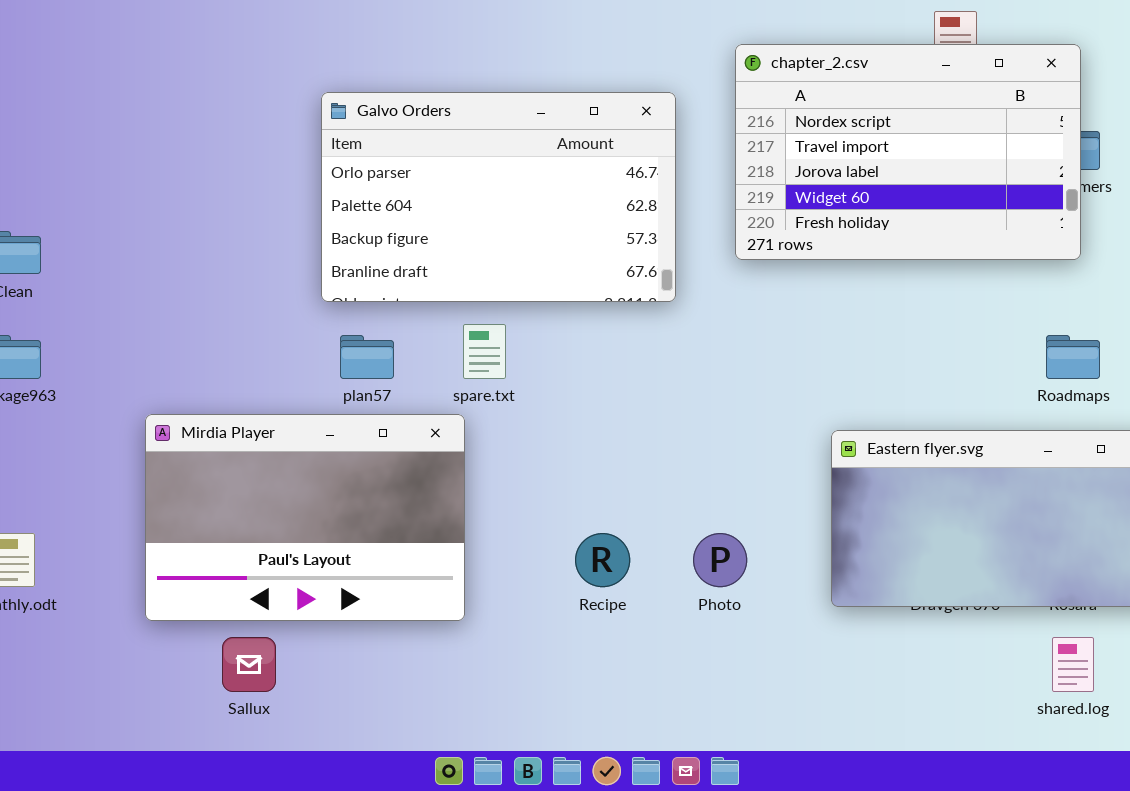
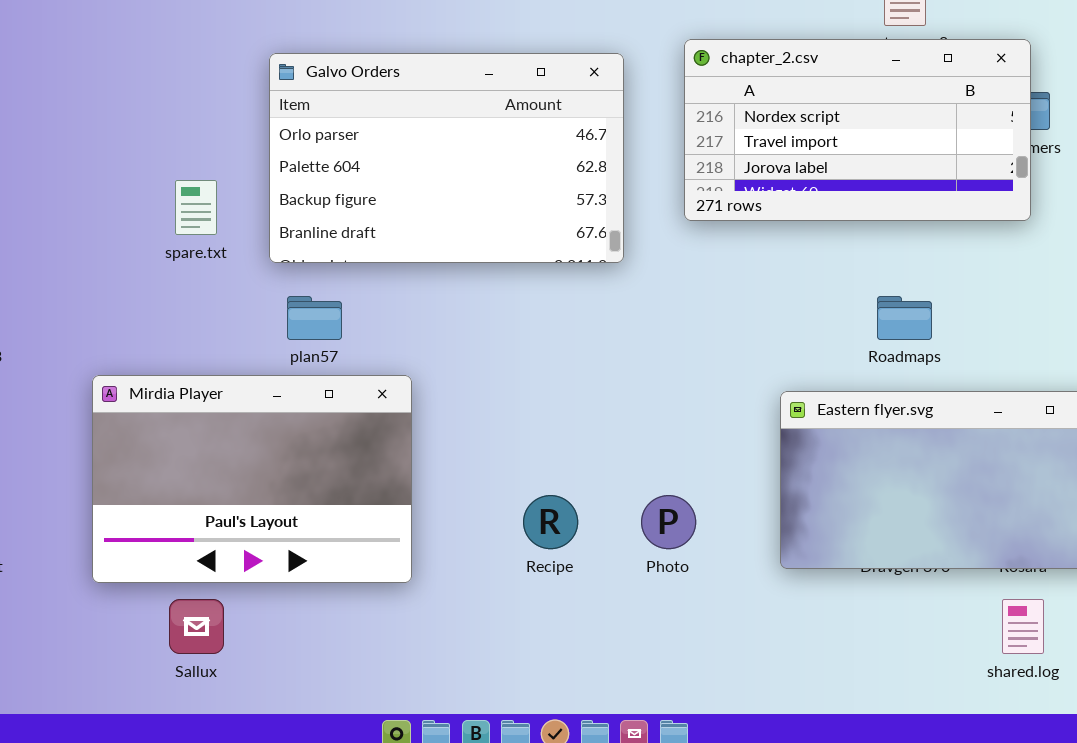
chapter_2.csv: [735,44,1081,260] -> [684,39,1031,221], resized
spare.txt: [463,324,506,379] -> [175,180,217,235], moved
Roadmaps: [1046,335,1100,379] -> [877,296,932,340], moved

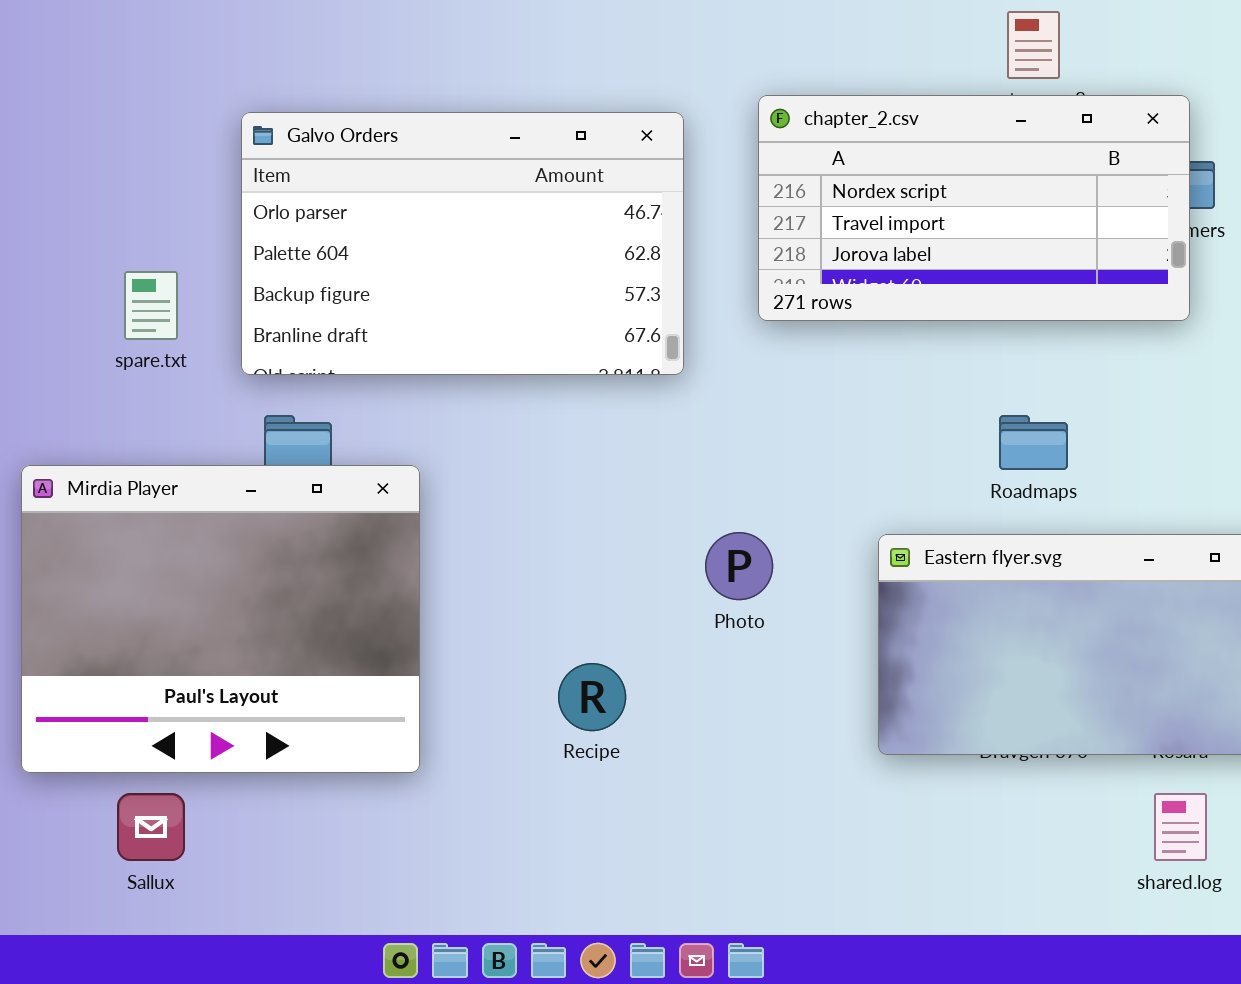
Mirdia Player: [92,375,412,583] -> [21,465,420,773], resized
Photo: [641,495,696,549] -> [705,532,773,600], moved

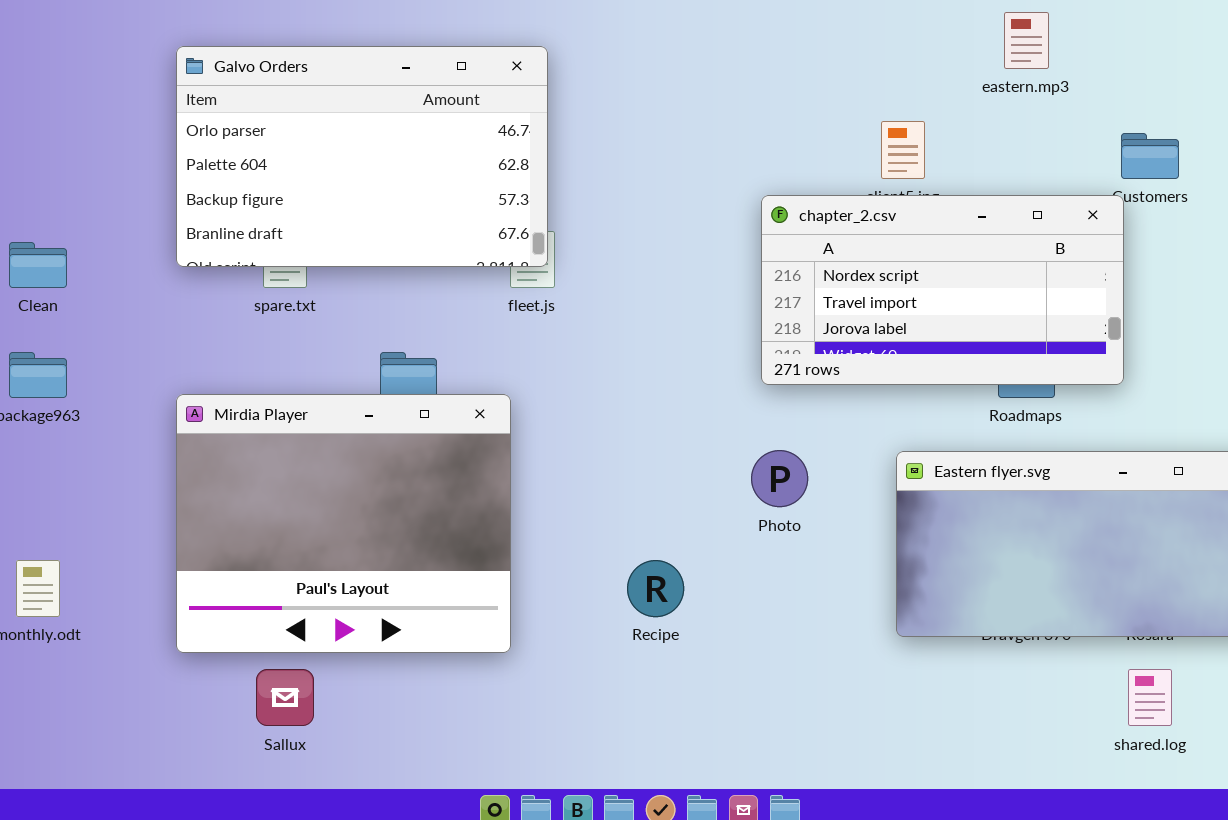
chapter_2.csv: [758,95,1190,321] -> [761,195,1124,385], moved
Galvo Orders: [241,112,684,375] -> [176,46,548,267], moved

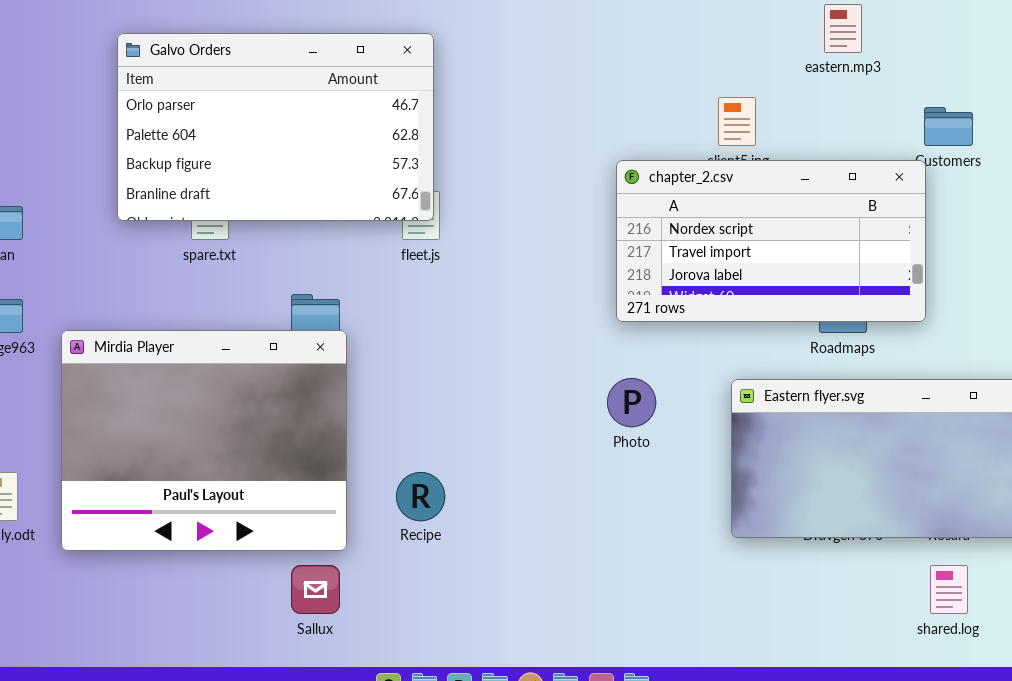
Mirdia Player: [176,394,511,653] -> [61,330,347,551], moved
Recipe: [627,560,684,617] -> [396,472,445,521], moved
Sallux: [256,669,314,726] -> [291,565,340,614], moved

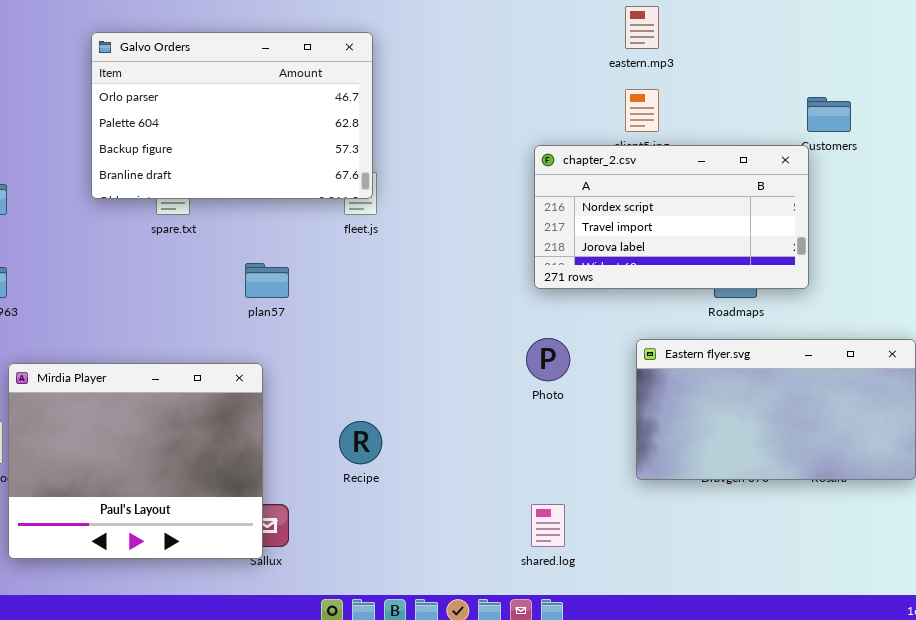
eastern.mp3: [824,4,862,53] -> [625,6,659,49], moved
Mirdia Player: [61,330,347,551] -> [8,363,263,559], moved
shared.log: [930,565,968,614] -> [531,504,565,547], moved

